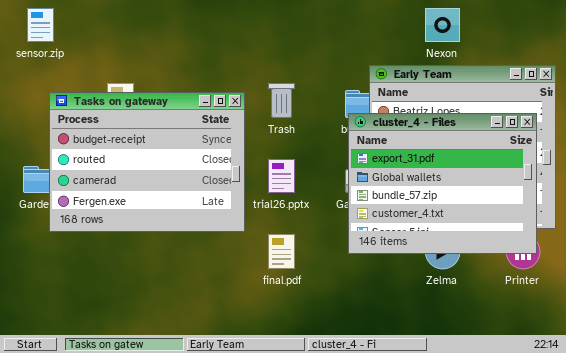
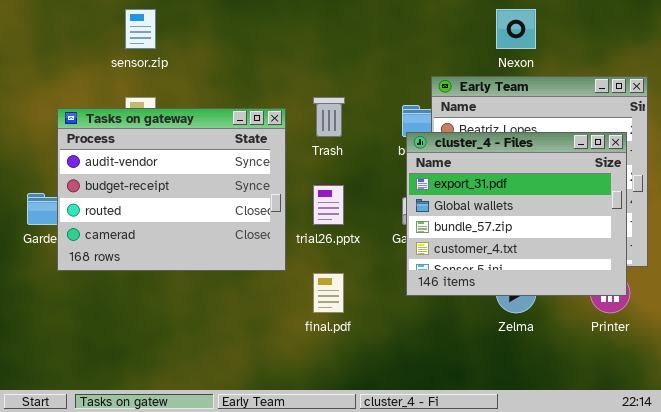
sensor.zip: [27,8,54,42] -> [125,9,156,49], moved
Tasks on gateway: [49,92,245,232] -> [57,108,286,271], scrolled up 1 row

